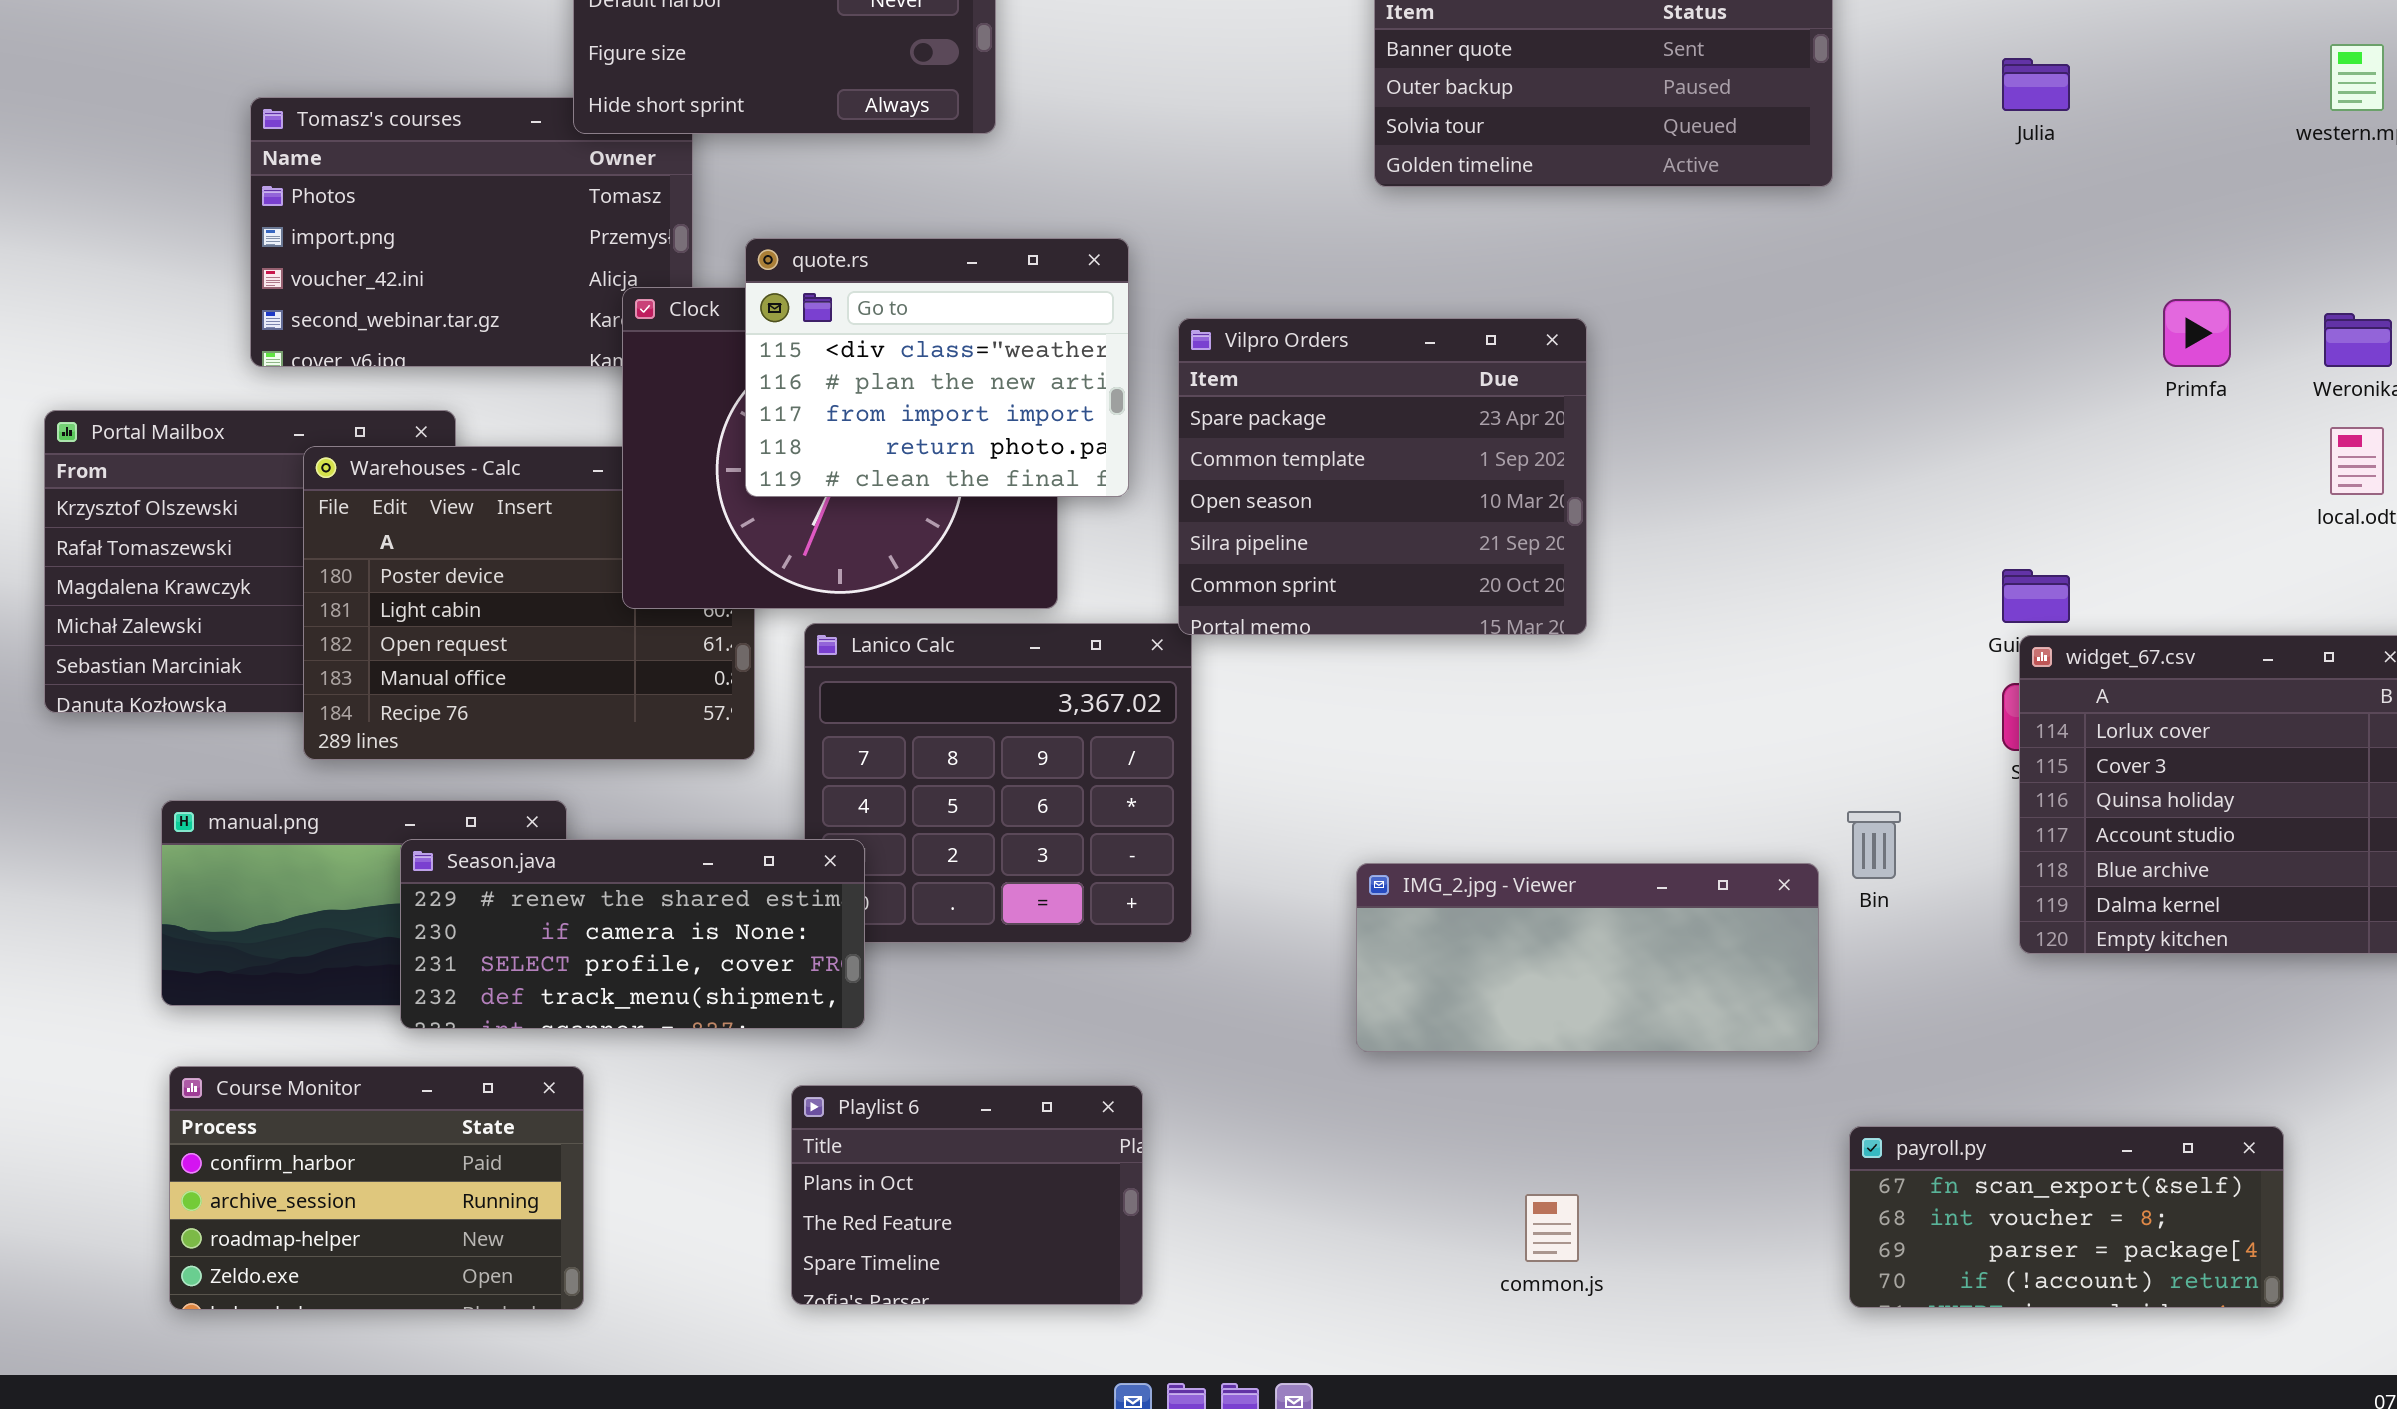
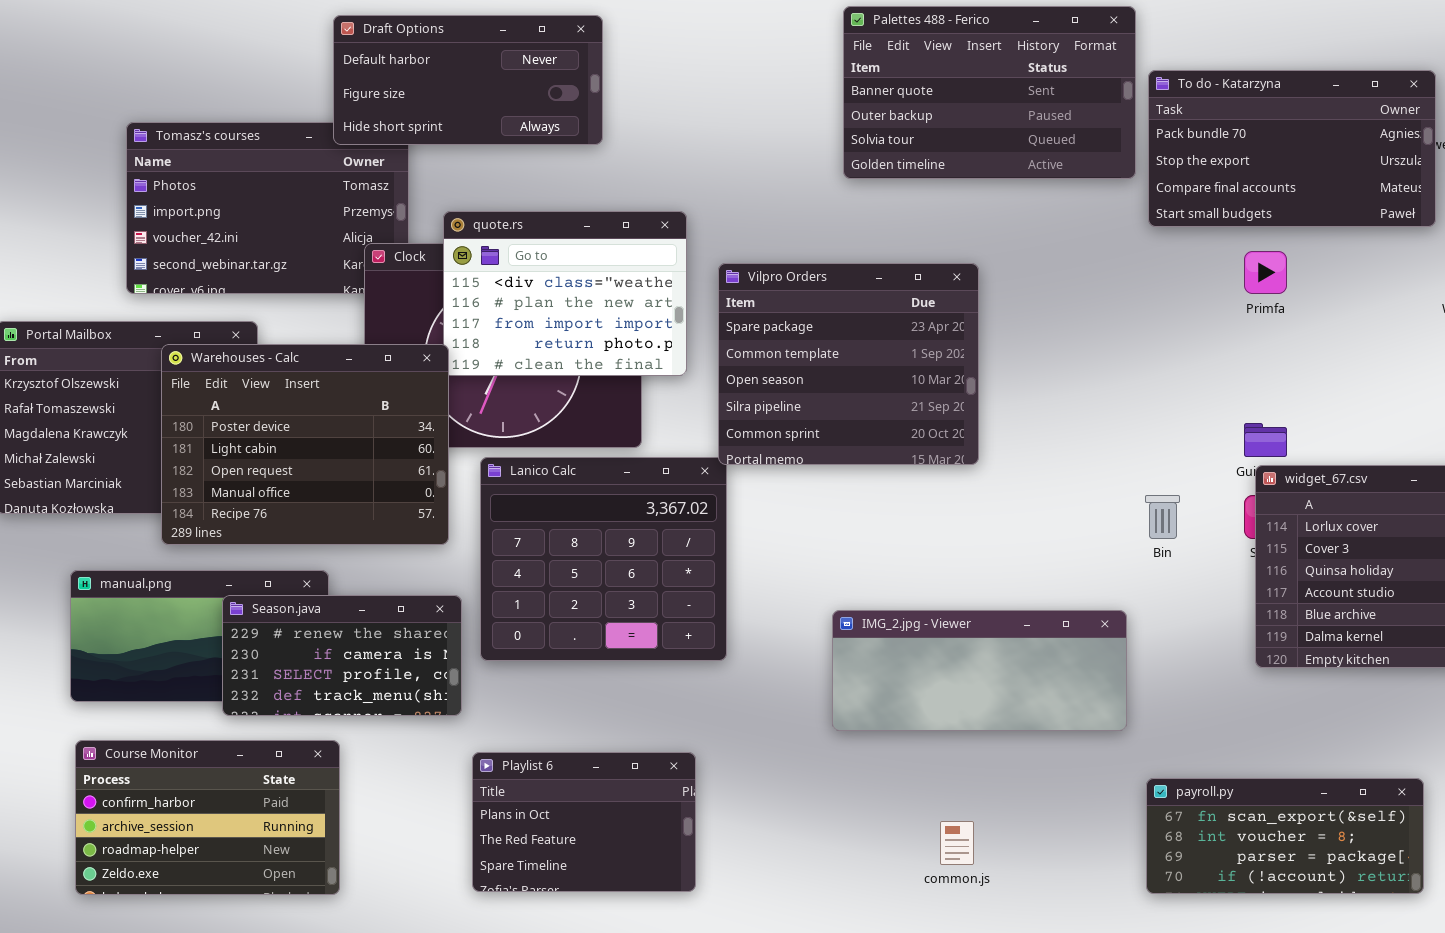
To do - Katarzyna: none -> [1148,70,1436,227], opened
Primfa: [2163,299,2231,367] -> [1244,251,1287,294], moved
Warehouses - Calc: [303,446,755,760] -> [161,344,449,545], raised
Bin: [1847,811,1901,879] -> [1145,495,1180,539], moved
Season.java: [400,839,865,1029] -> [222,595,462,716], resized

